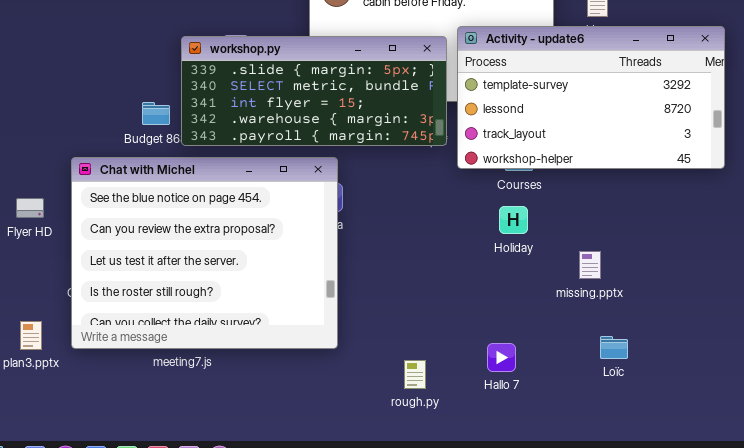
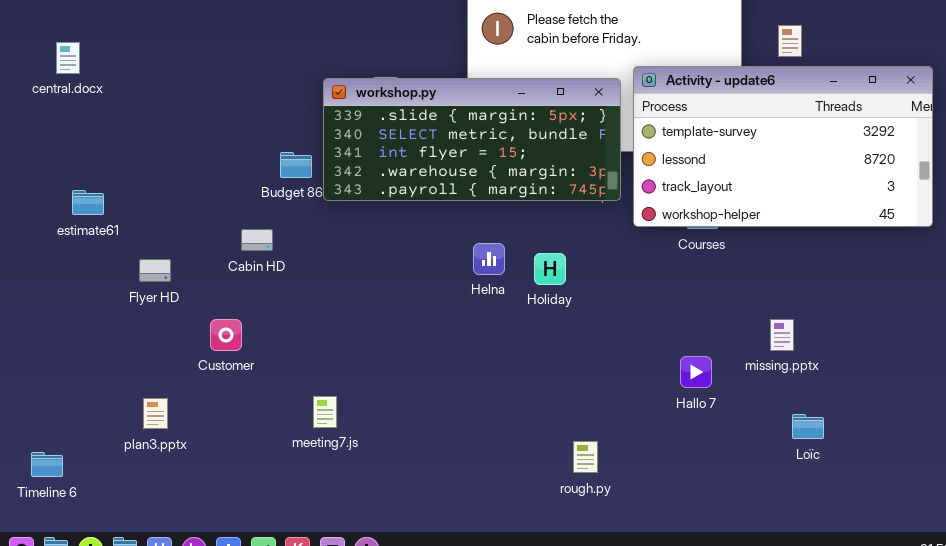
Chat with Michel: [71,157,338,349] -> none, closed
Holiday: [499,206,528,234] -> [534,253,566,285], moved
Hallo 7: [487,343,516,372] -> [680,356,712,388], moved

